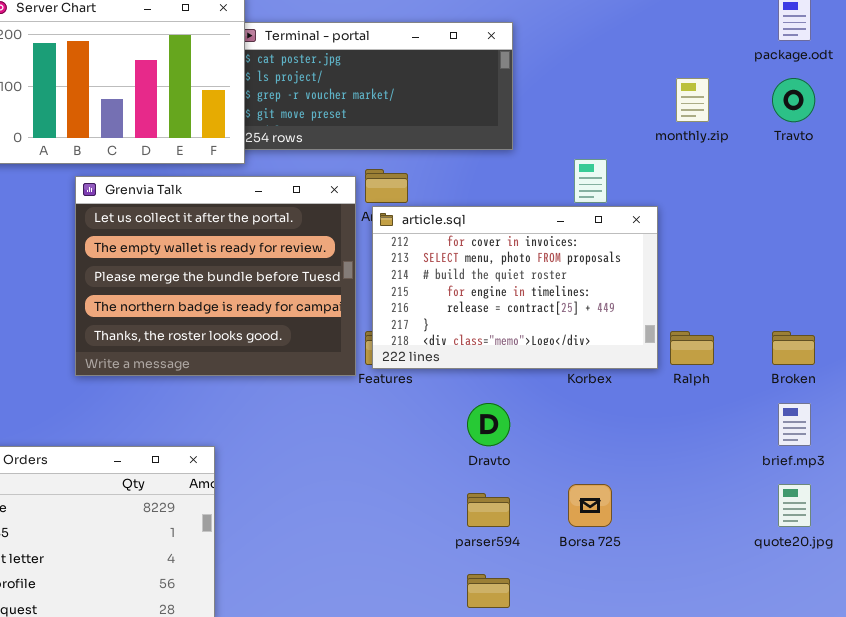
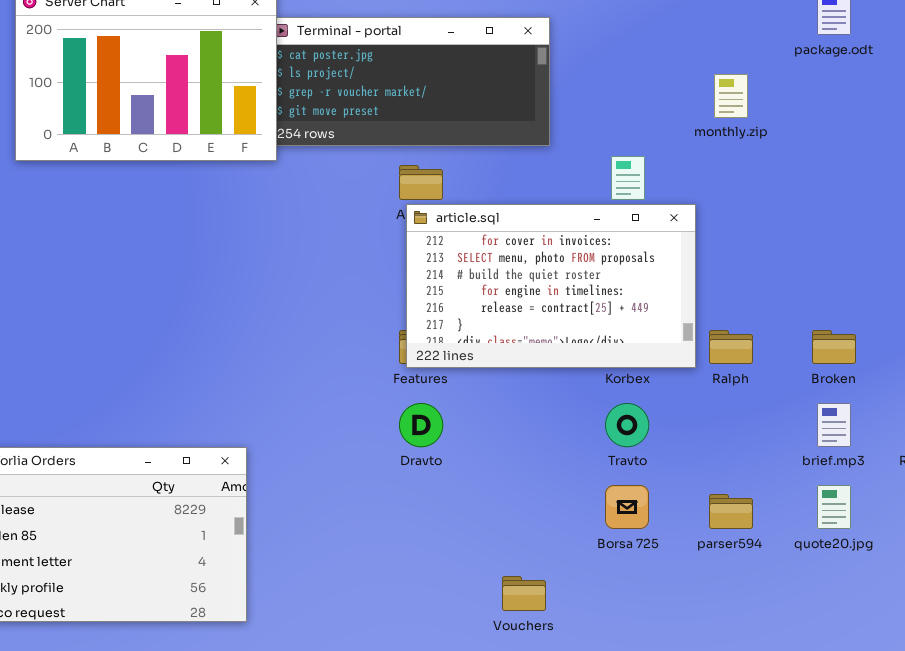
Travto: [772,78,815,122] -> [605,403,649,447], moved
Grenvia Talk: [75,176,356,376] -> none, closed
Dravto: [467,403,510,446] -> [399,403,443,447], moved
parser594: [467,493,510,527] -> [709,494,753,529], moved

